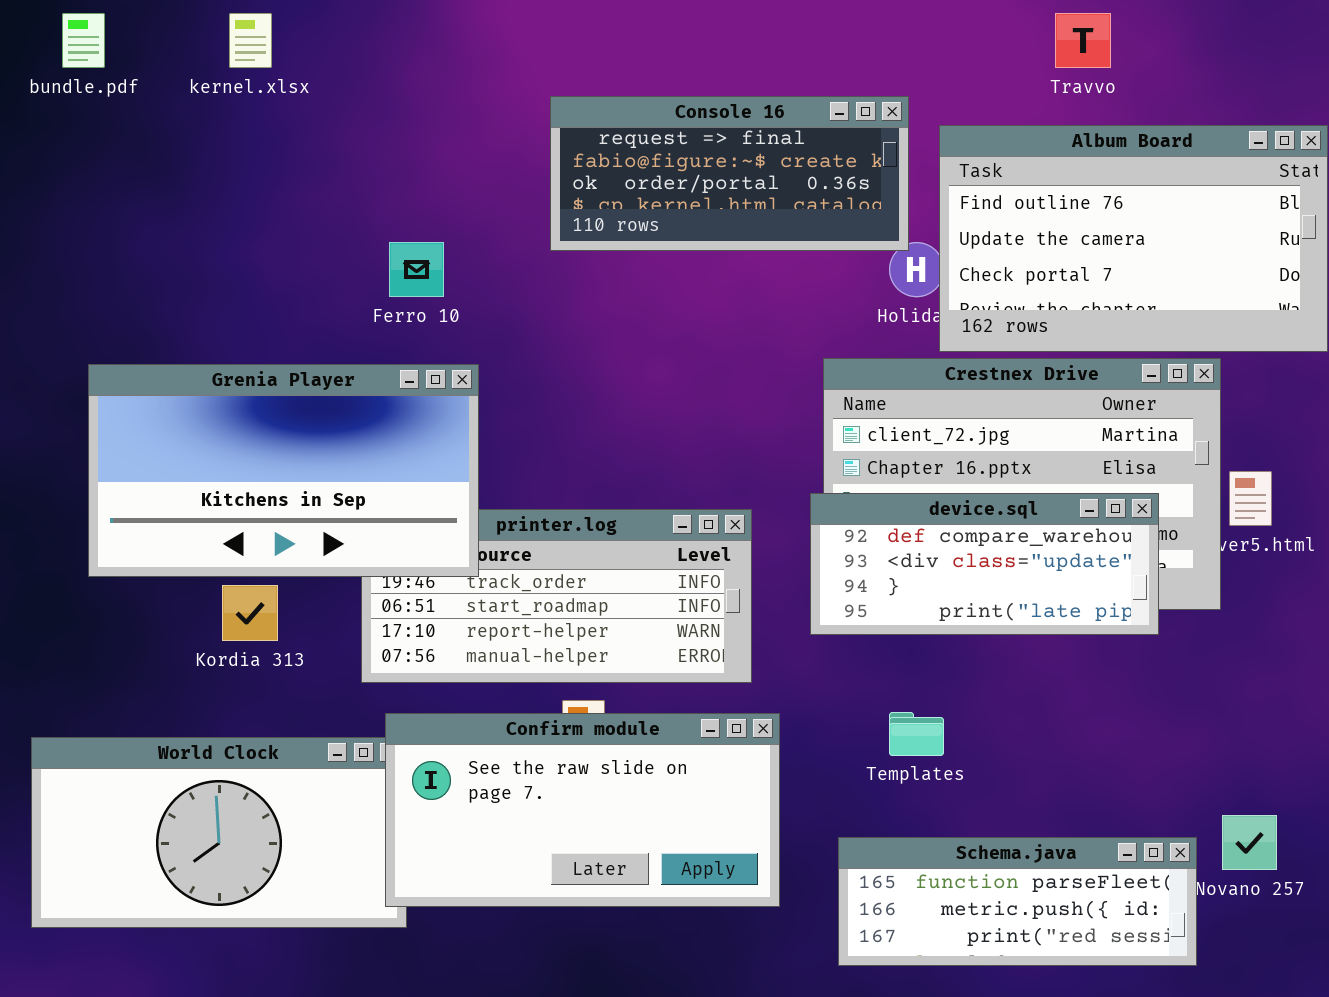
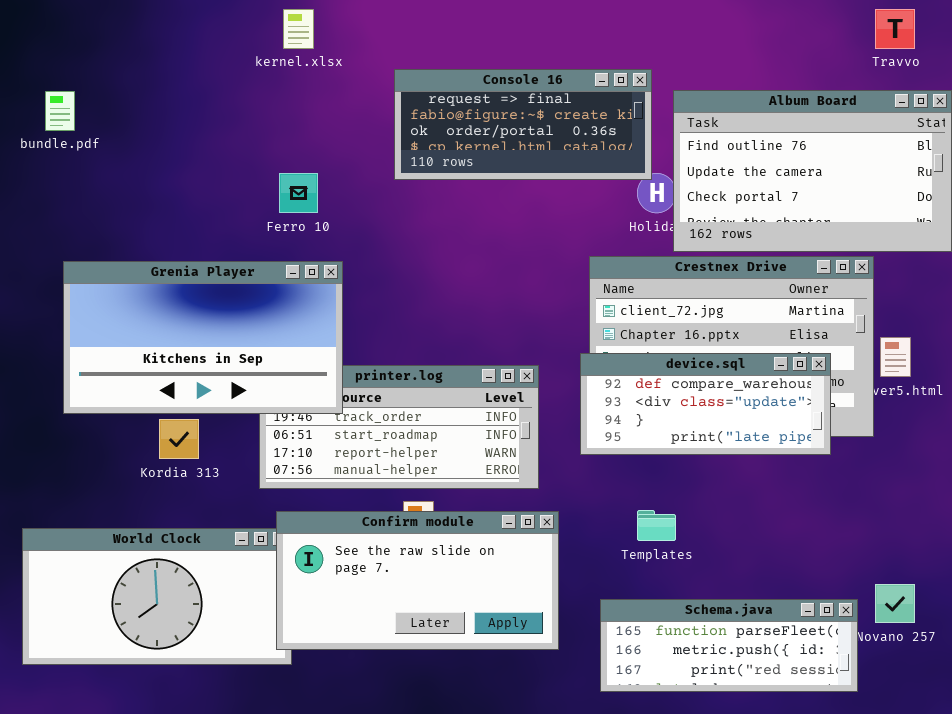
bundle.pdf: [62,13,105,68] -> [45,91,75,131], moved
kernel.xlsx: [229,13,272,68] -> [283,9,314,49], moved
Travvo: [1055,13,1111,68] -> [875,9,915,49], moved

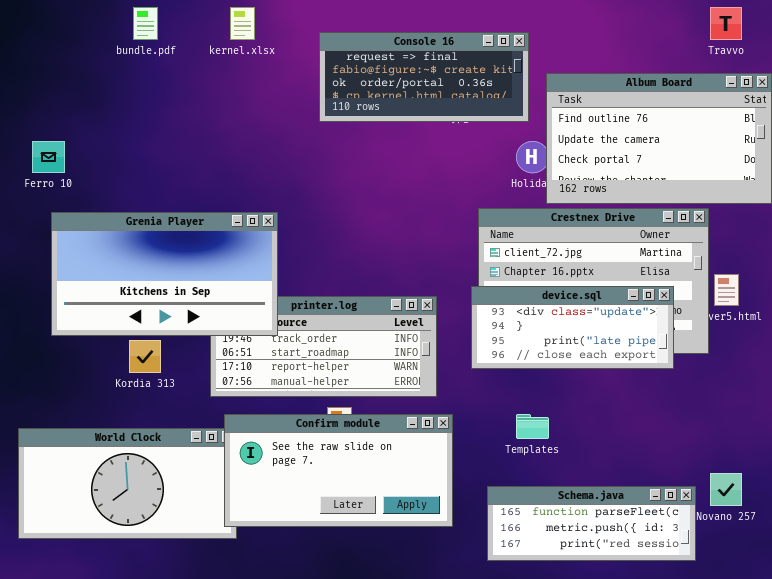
Console 16: [394,69,652,180] -> [319,32,529,122], moved
bundle.pdf: [45,91,75,131] -> [133,7,158,40], moved
Ferro 10: [279,173,318,213] -> [32,141,65,173], moved
device.sql: [580,353,831,455] -> [471,286,674,369], scrolled down 1 row

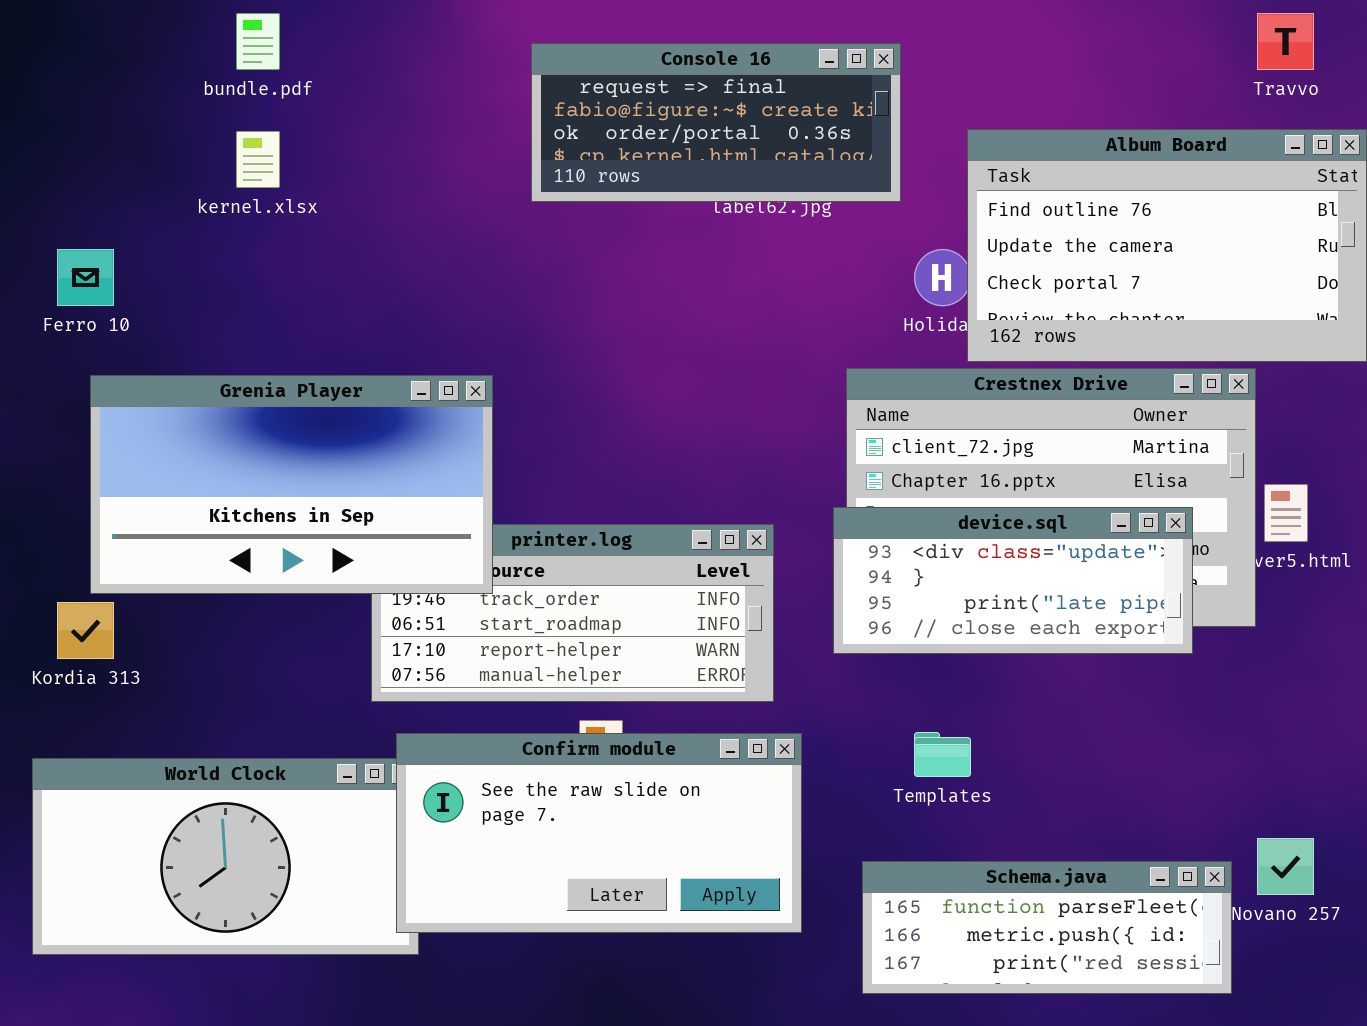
kernel.xlsx: [230,7,255,40] -> [236,131,280,188], moved
Console 16: [319,32,529,122] -> [531,43,901,202], moved
Kordia 313: [129,340,161,373] -> [57,602,114,659], moved

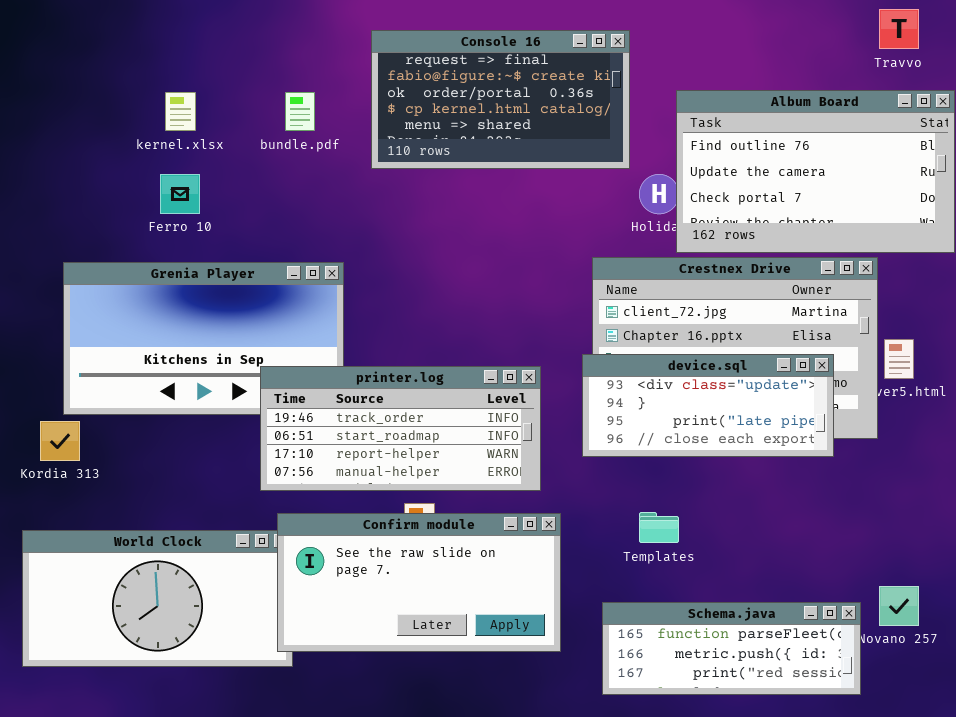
bundle.pdf: [236,13,280,70] -> [285,92,315,131], moved
Console 16: [531,43,901,202] -> [371,30,630,169], resized
Ferro 10: [57,249,114,306] -> [160,174,200,214], moved
printer.log: [371,524,774,702] -> [260,366,541,491], raised

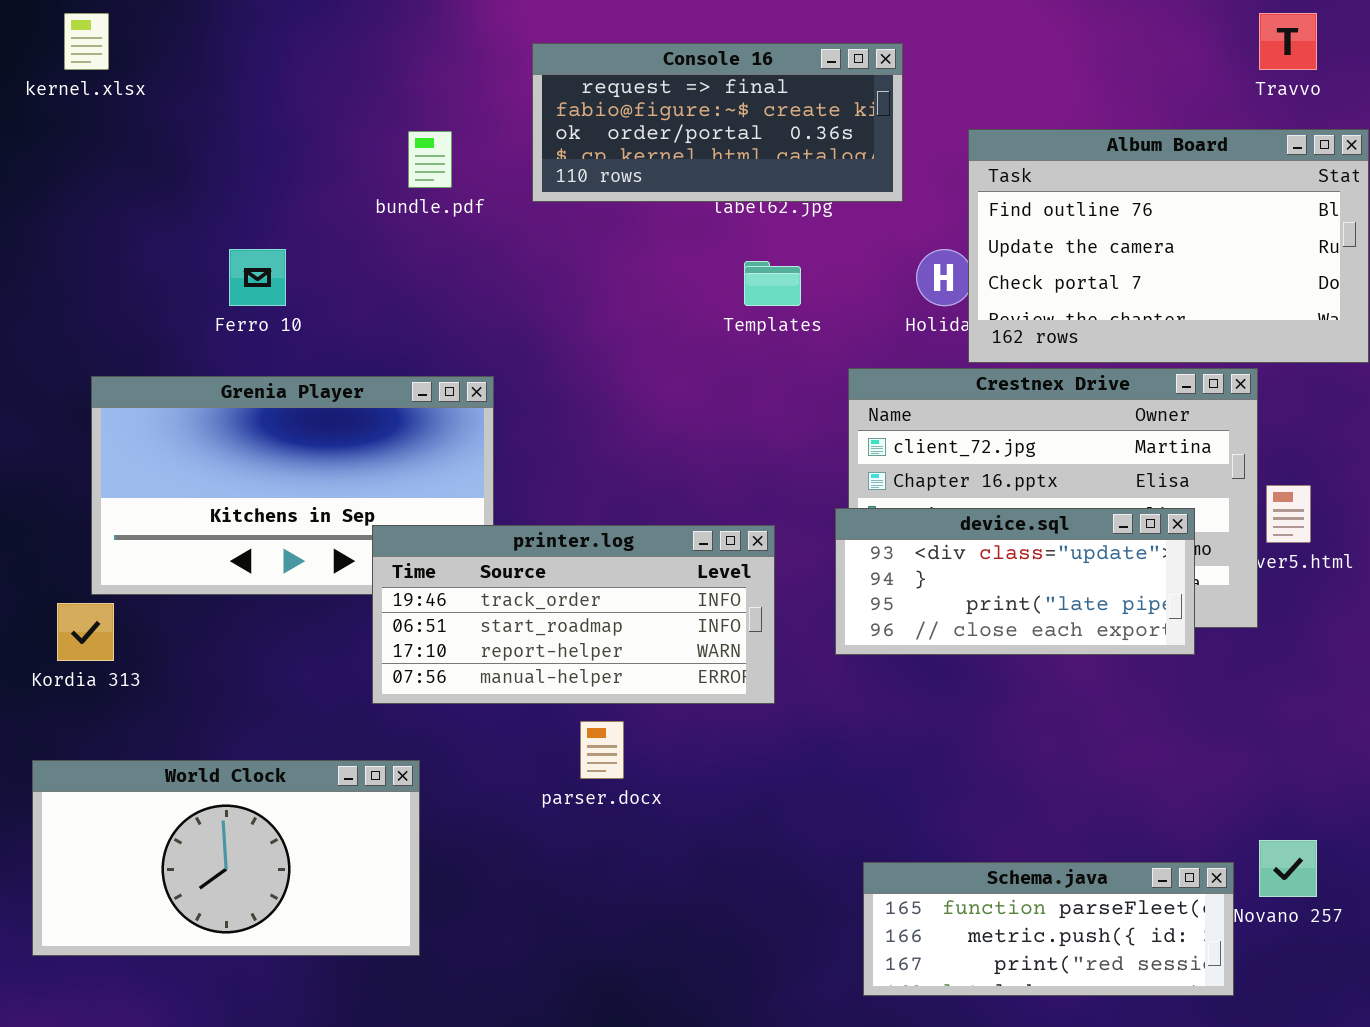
Console 16: [371,30,630,169] -> [532,43,903,202], resized
kernel.xlsx: [165,92,196,131] -> [64,13,109,70], moved
Templates: [639,512,679,543] -> [744,261,801,306], moved
Confirm module: [277,513,561,652] -> none, closed

